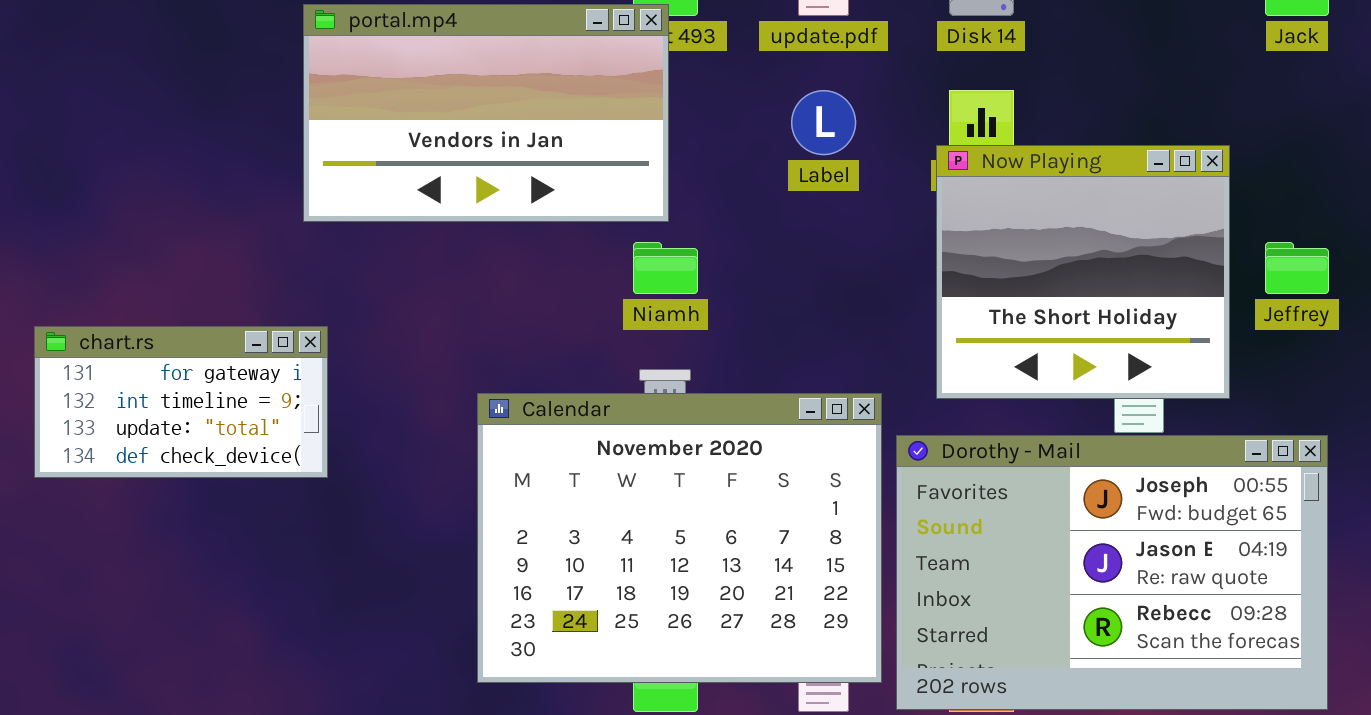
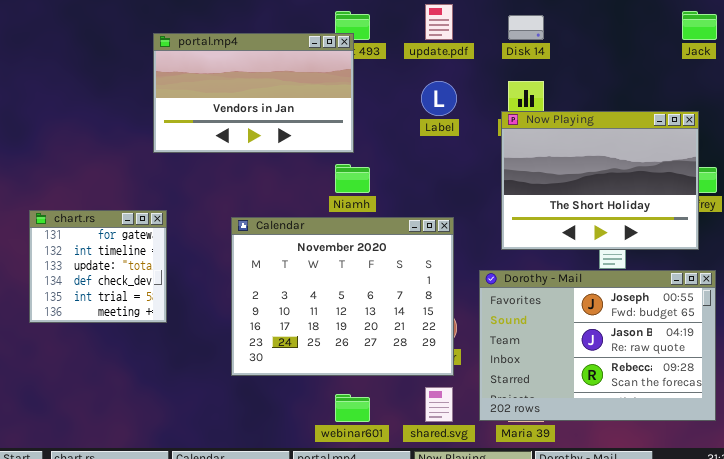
Now Playing: [936,145,1230,399] -> [501,111,699,250], resized
chart.rs: [34,326,328,478] -> [29,210,167,323], resized
Calendar: [477,393,882,683] -> [231,217,454,376], moved

